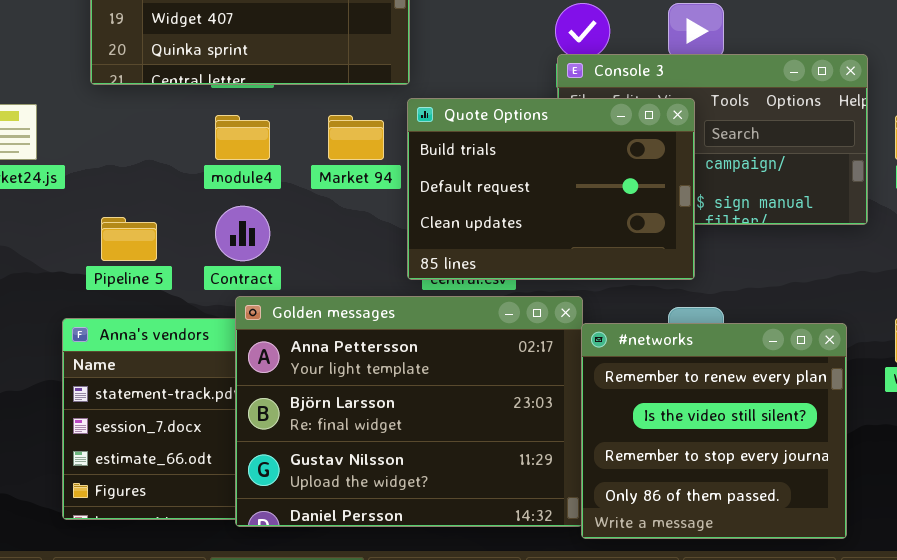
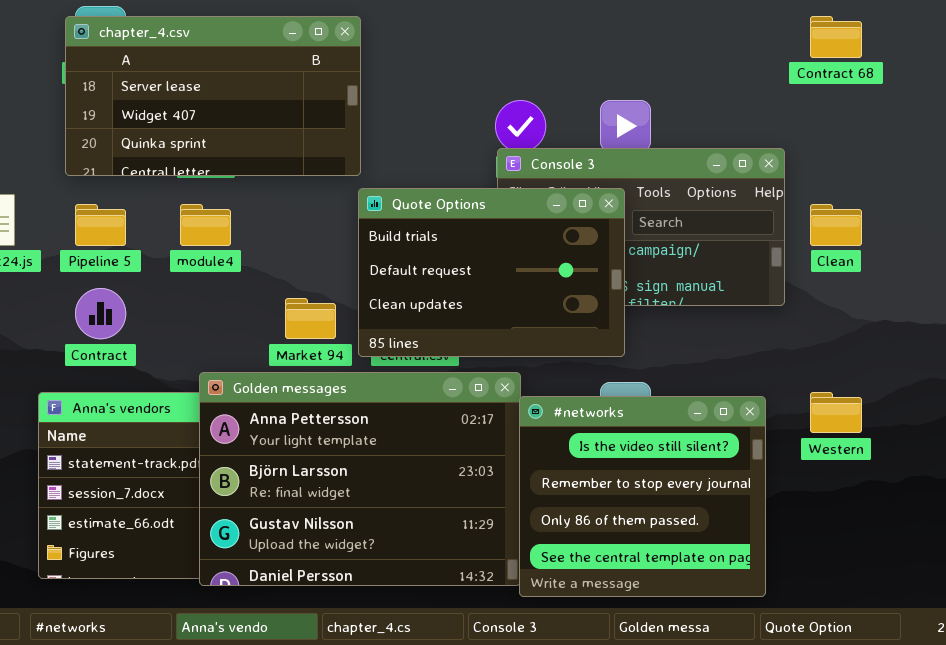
Market 94: [328,115,384,160] -> [285,298,336,339], moved
Contract: [215,206,270,261] -> [75,288,126,339], moved
Pipeline 5: [101,217,157,261] -> [75,204,126,246], moved
#networks: [581,323,847,539] -> [519,396,766,597], scrolled down 1 row

